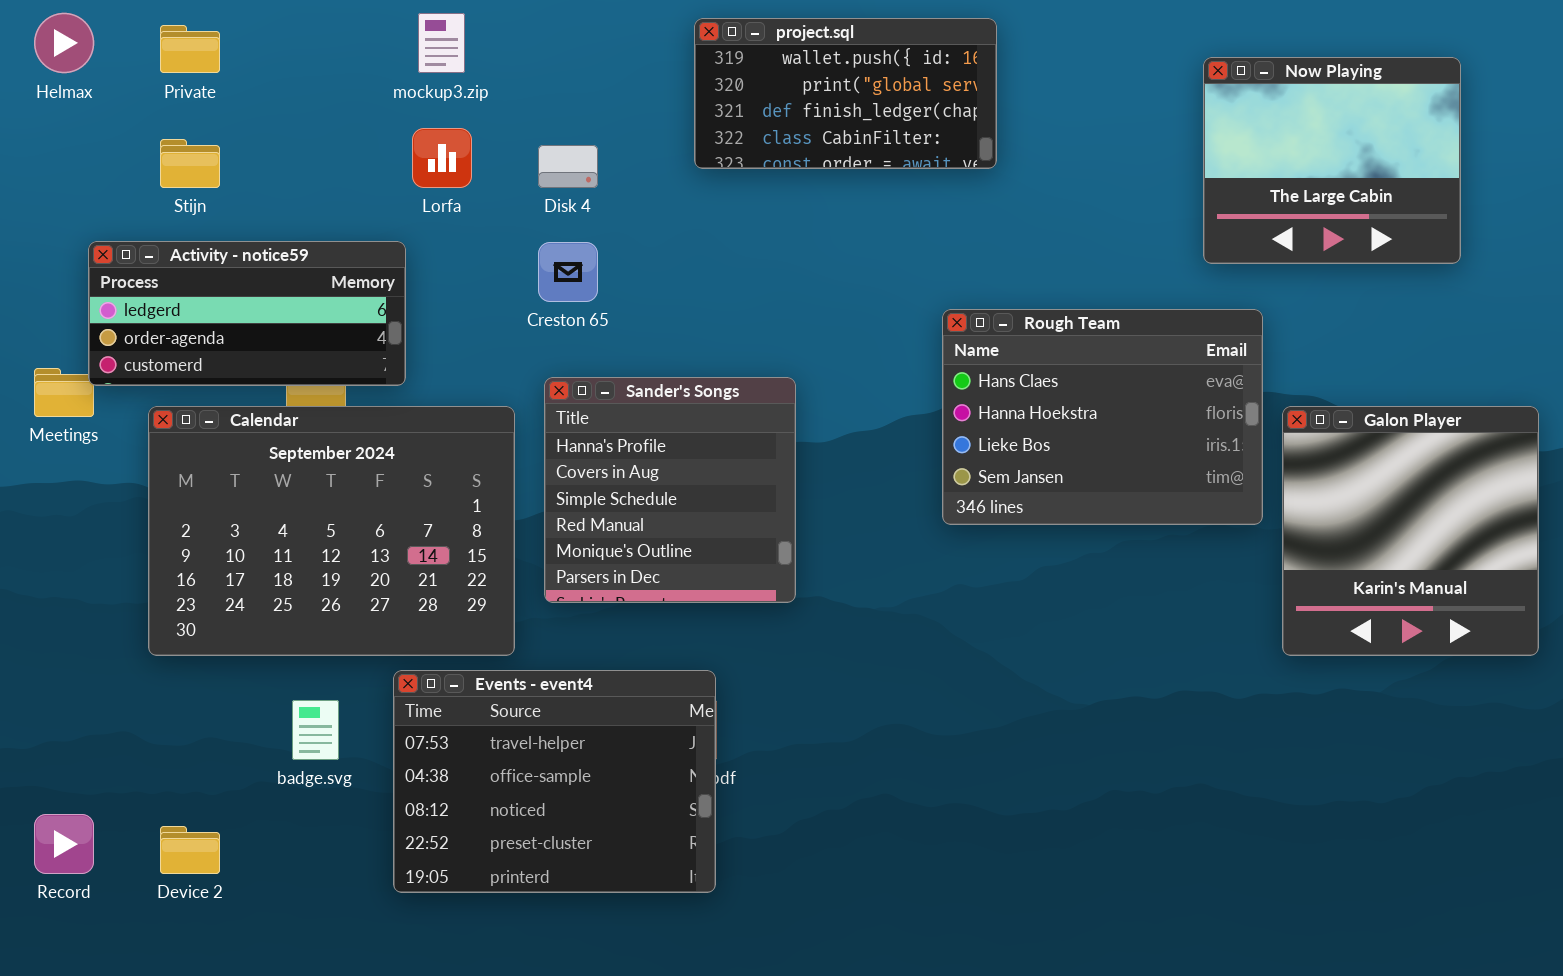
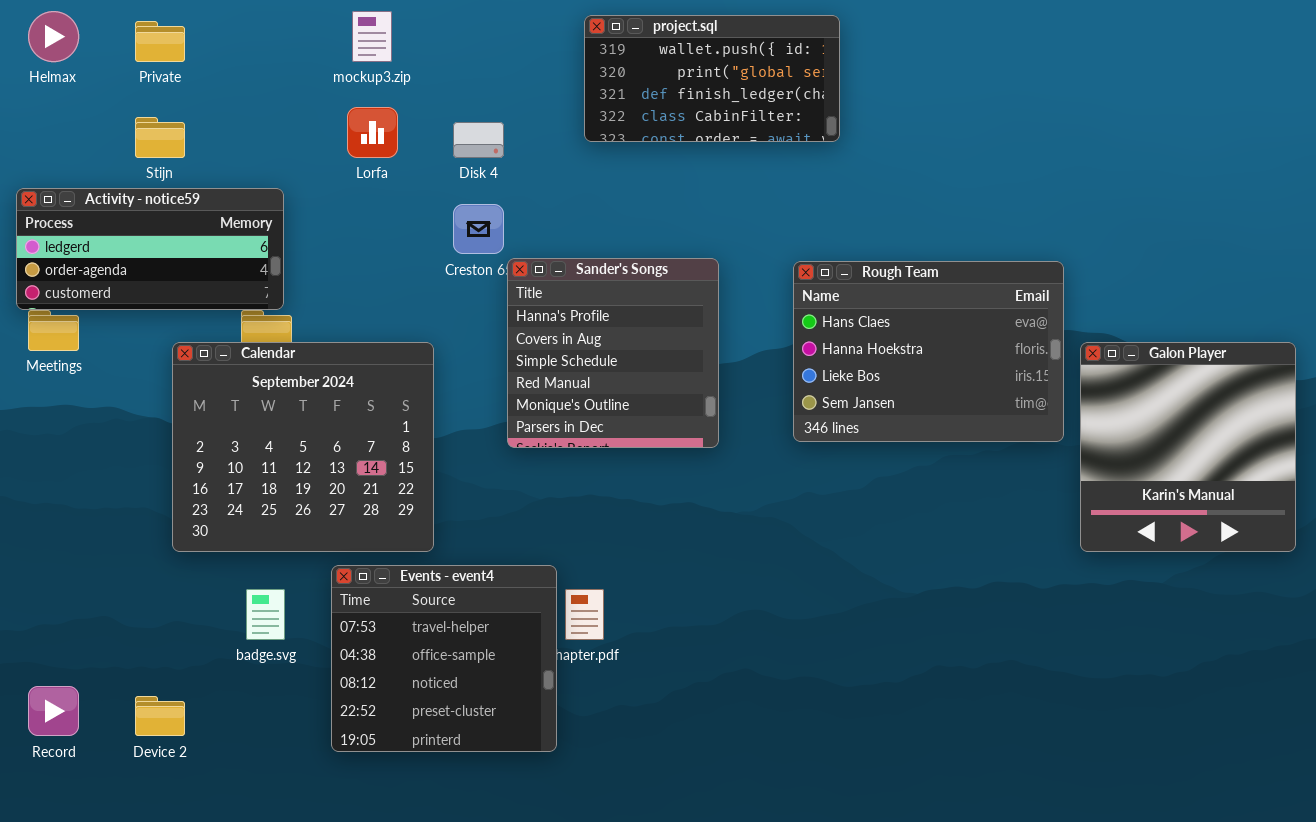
Now Playing: [1203,57,1461,264] -> none, closed
Activity - notice59: [88,241,406,386] -> [16,188,284,310], moved
Sander's Songs: [544,377,796,603] -> [507,258,719,448], moved
Calendar: [148,406,515,656] -> [172,342,434,552], resized
Events - event4: [393,670,716,893] -> [331,565,557,752], resized

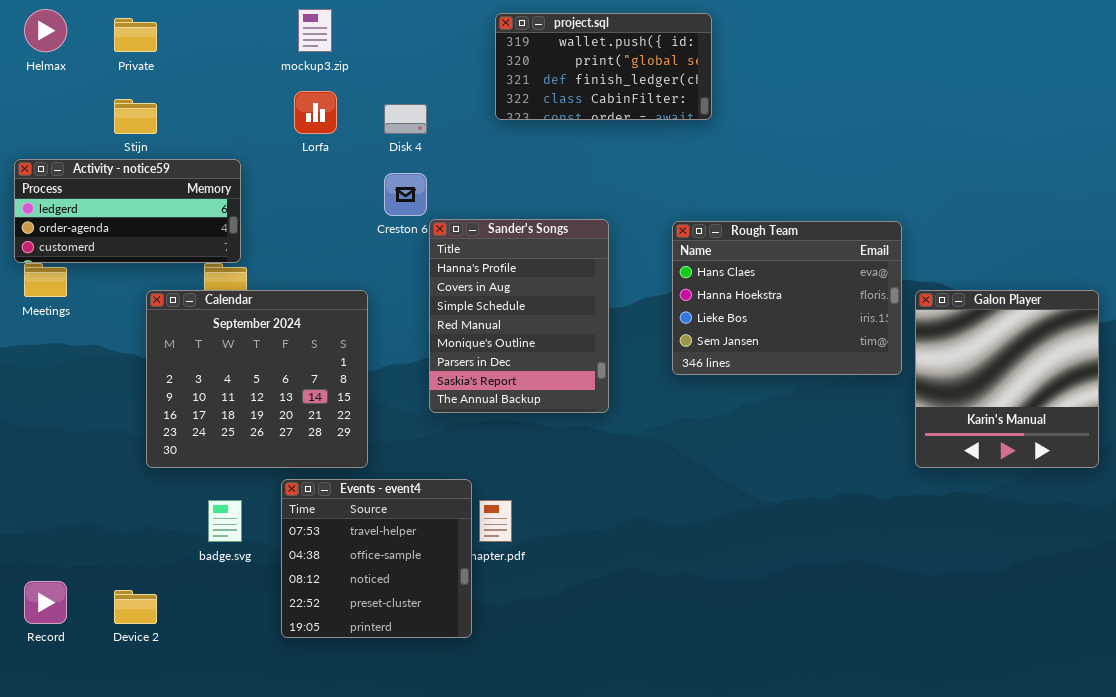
Sander's Songs: [507,258,719,448] -> [429,219,609,413], resized

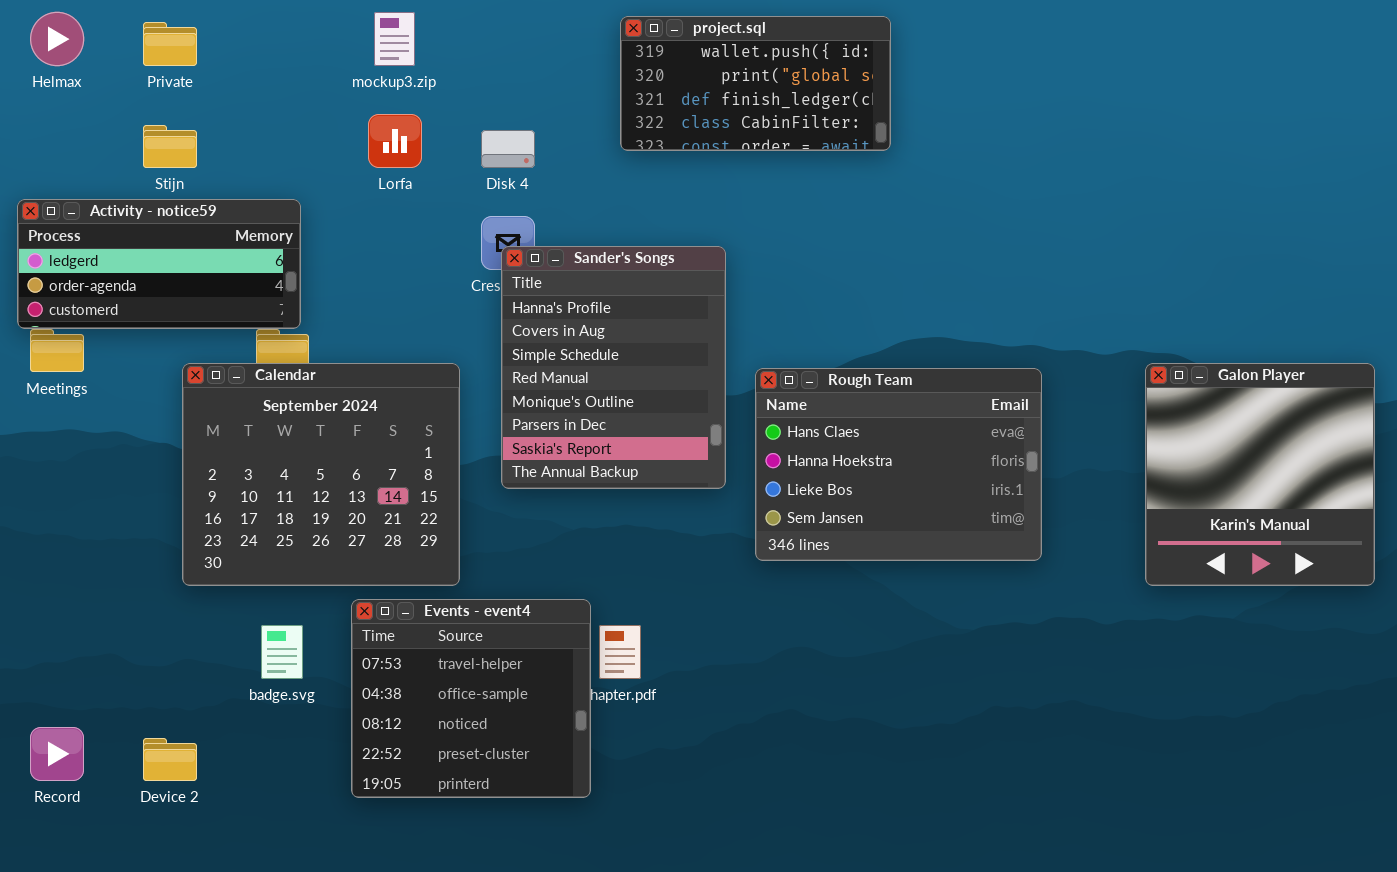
Sander's Songs: [429,219,609,413] -> [501,246,726,489], moved
Rough Team: [672,221,902,375] -> [755,368,1042,561], moved

